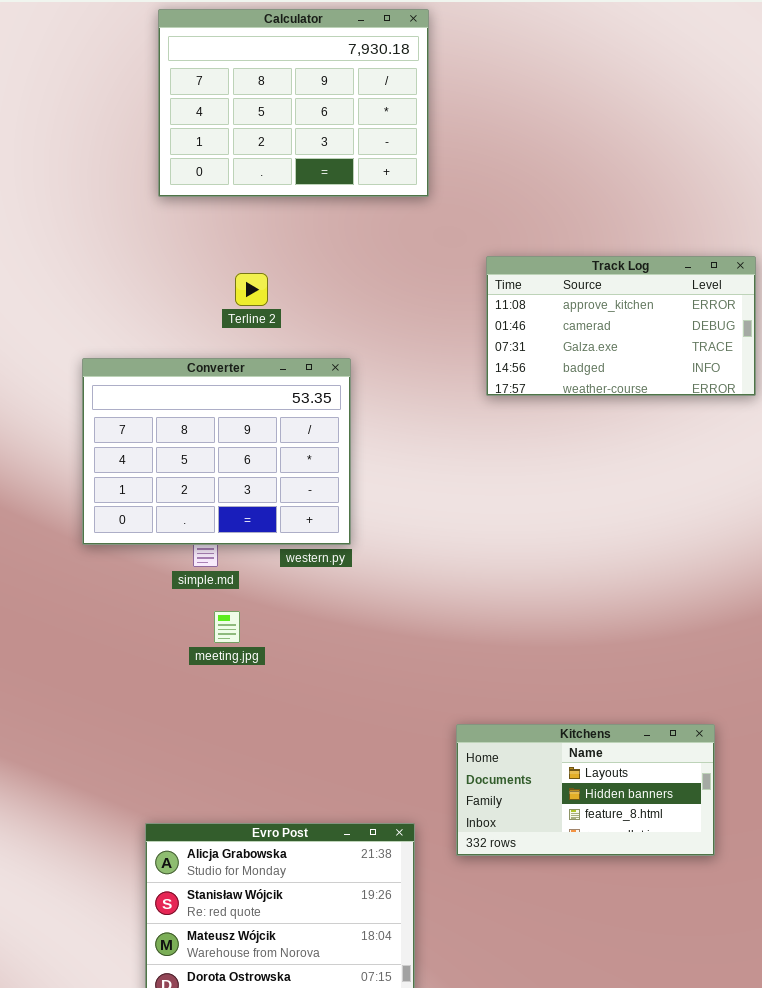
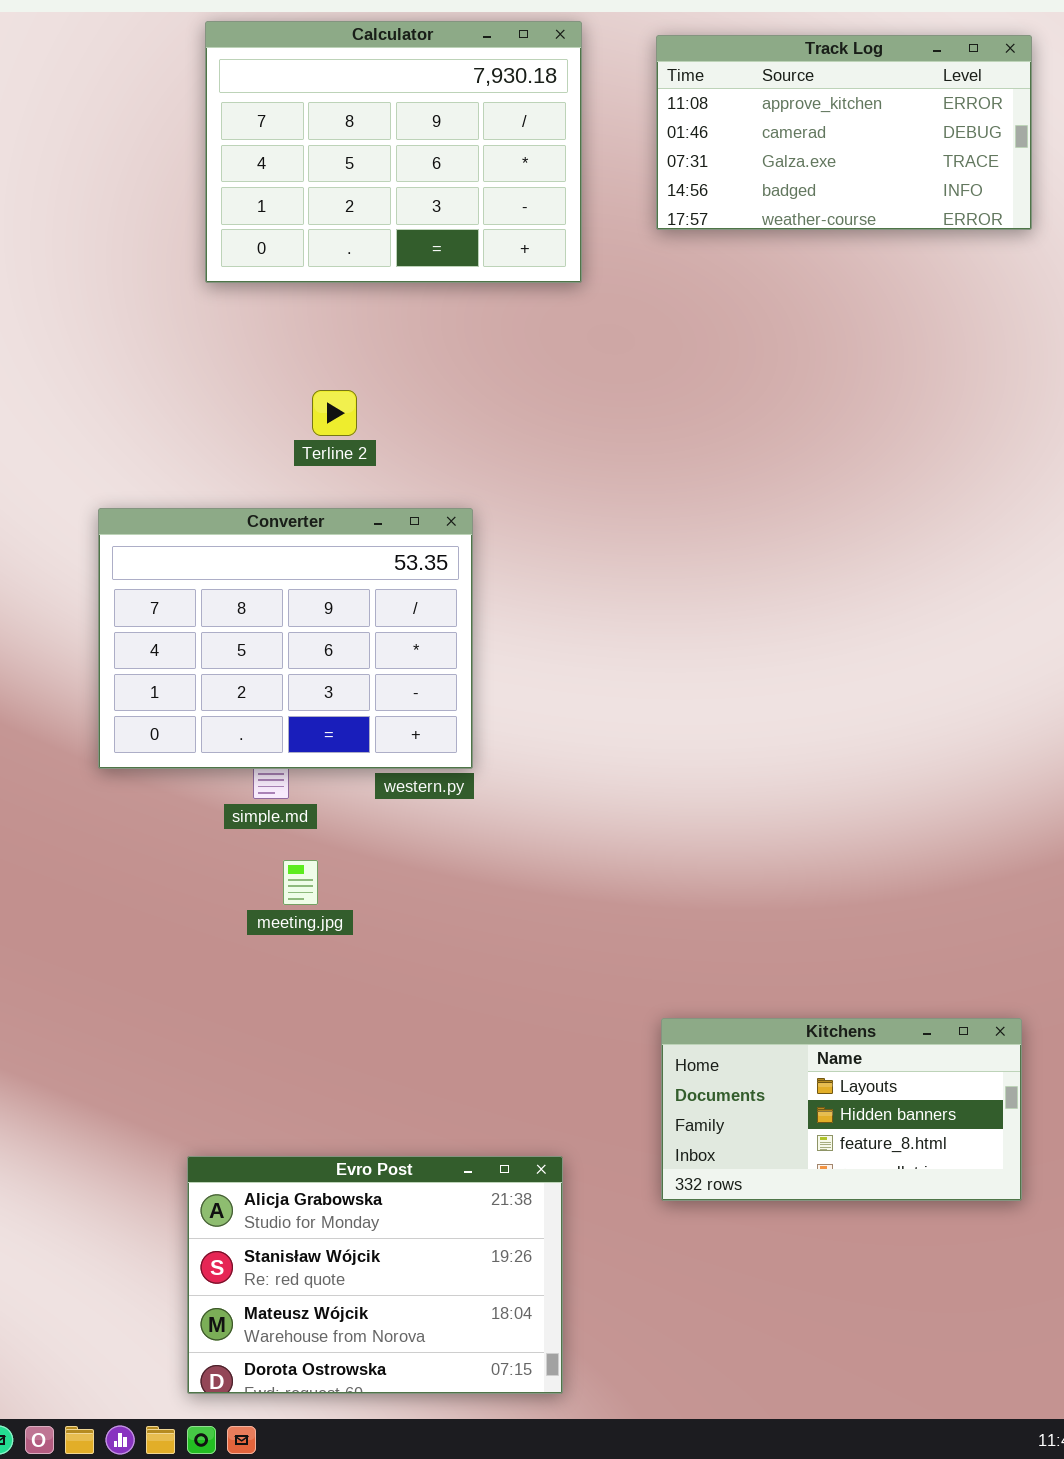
Track Log: [486,256,756,396] -> [656,35,1032,230], moved
Kitchens: [456,724,715,856] -> [661,1018,1022,1201], moved

